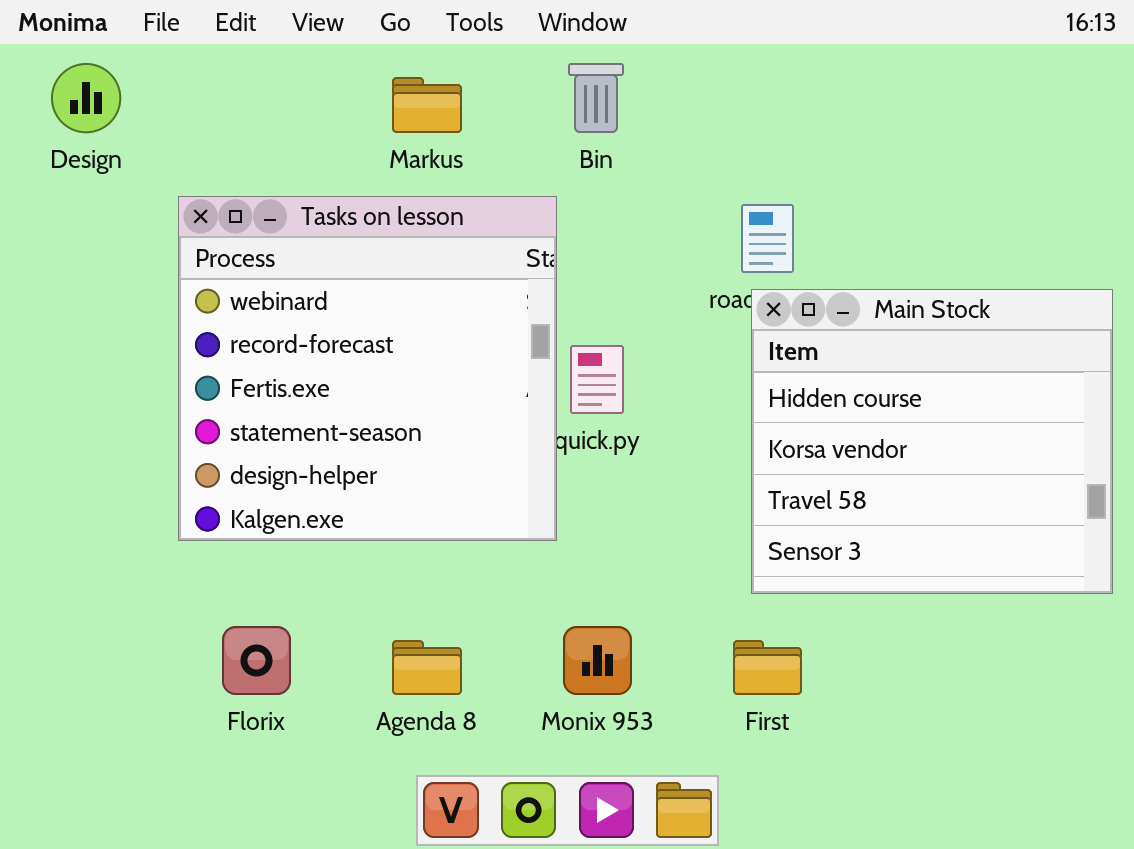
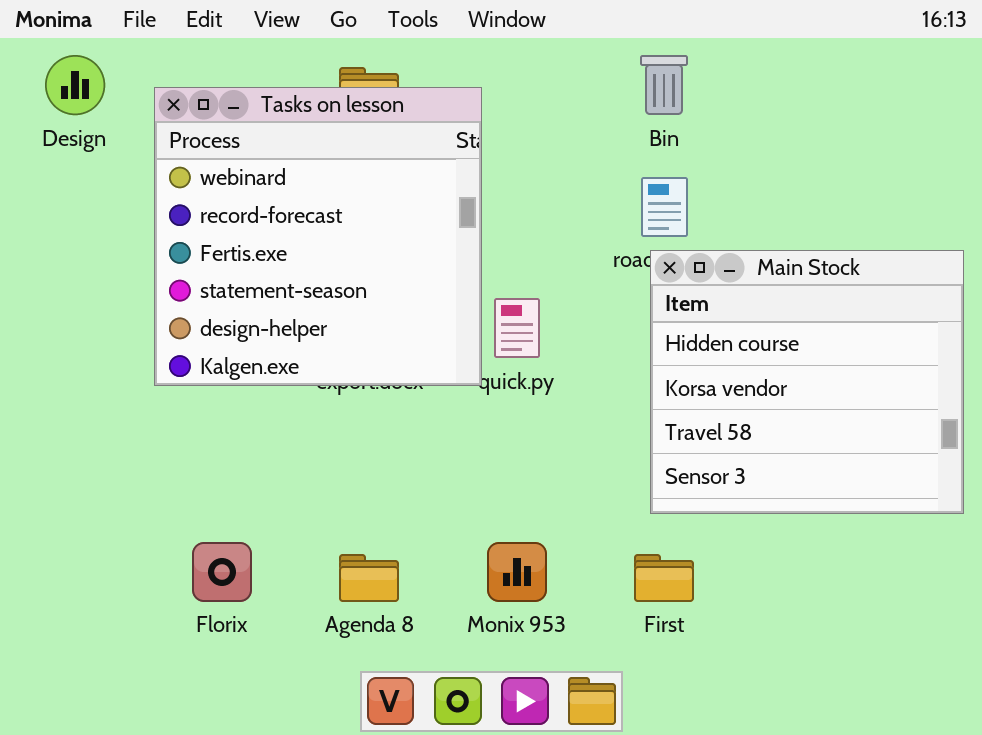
Bin: [568,63,624,133] -> [640,55,688,115], moved
Tasks on lesson: [178,196,557,541] -> [154,87,482,386], moved

